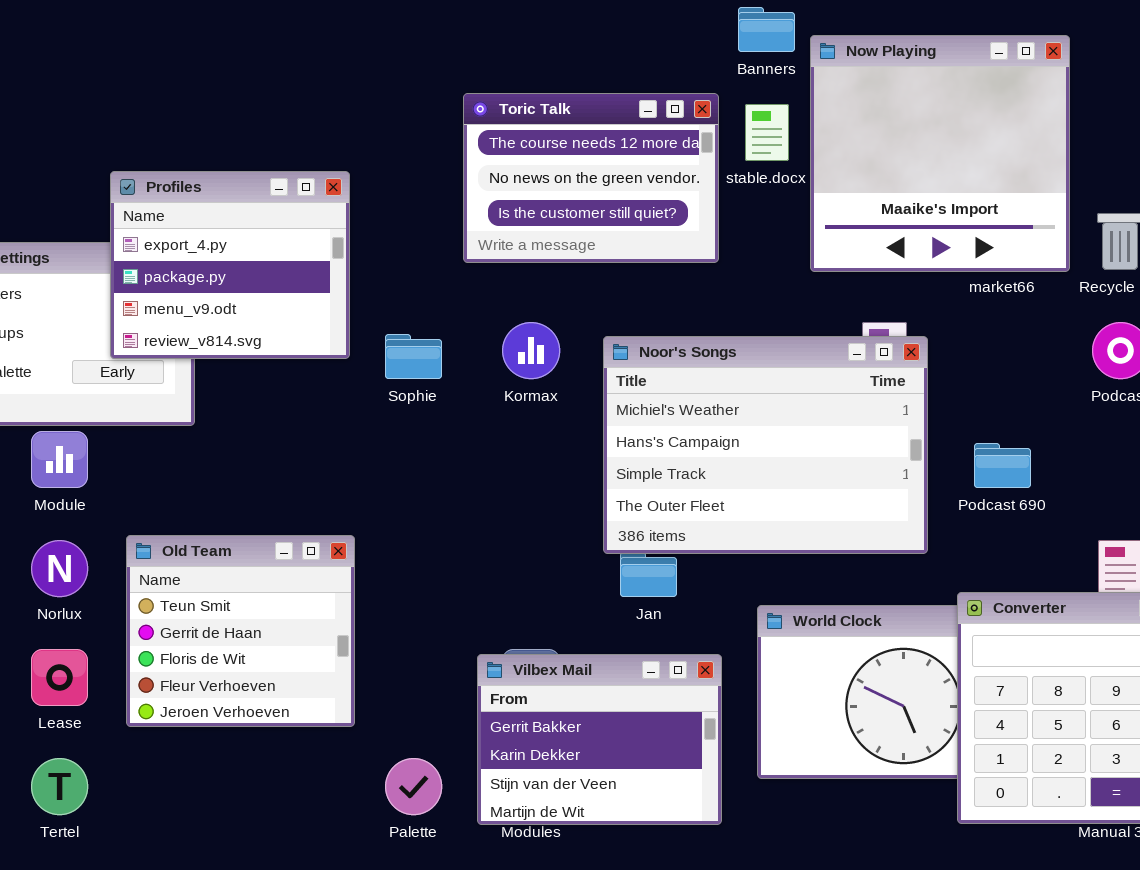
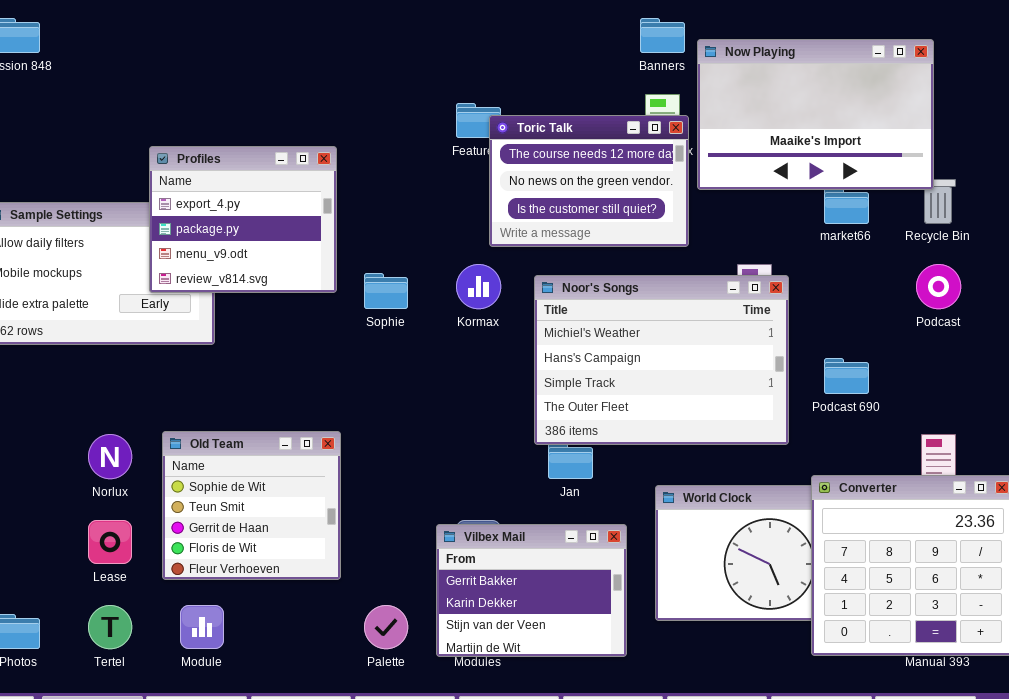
Now Playing: [810,35,1070,272] -> [697,39,934,190], resized
Toric Talk: [463,93,719,263] -> [489,115,689,247], moved
Module: [31,431,88,488] -> [180,605,224,649], moved
Old Team: [126,535,355,727] -> [162,431,341,580], scrolled up 1 row

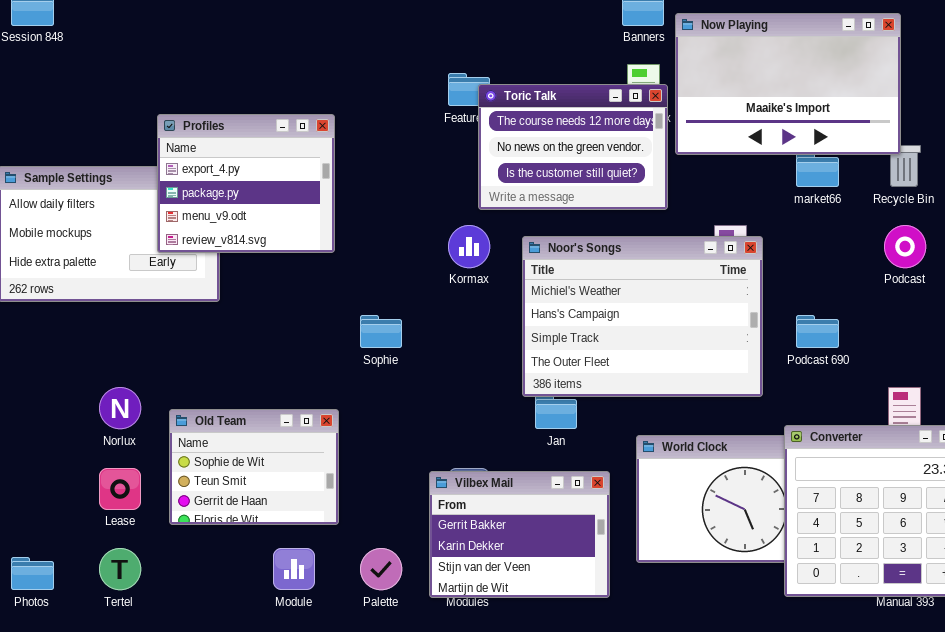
Sophie: [364,273,408,309] -> [360,315,402,348], moved
Old Team: [162,431,341,580] -> [169,409,339,525], resized
Module: [180,605,224,649] -> [273,548,315,590], moved

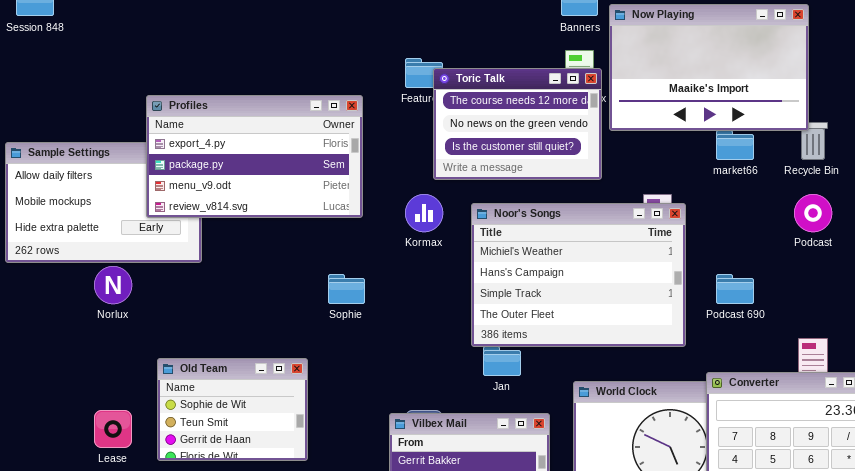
Profiles: [157,114,335,253] -> [146,95,363,218], resized
Norlux: [99,387,141,429] -> [94,266,132,304], moved

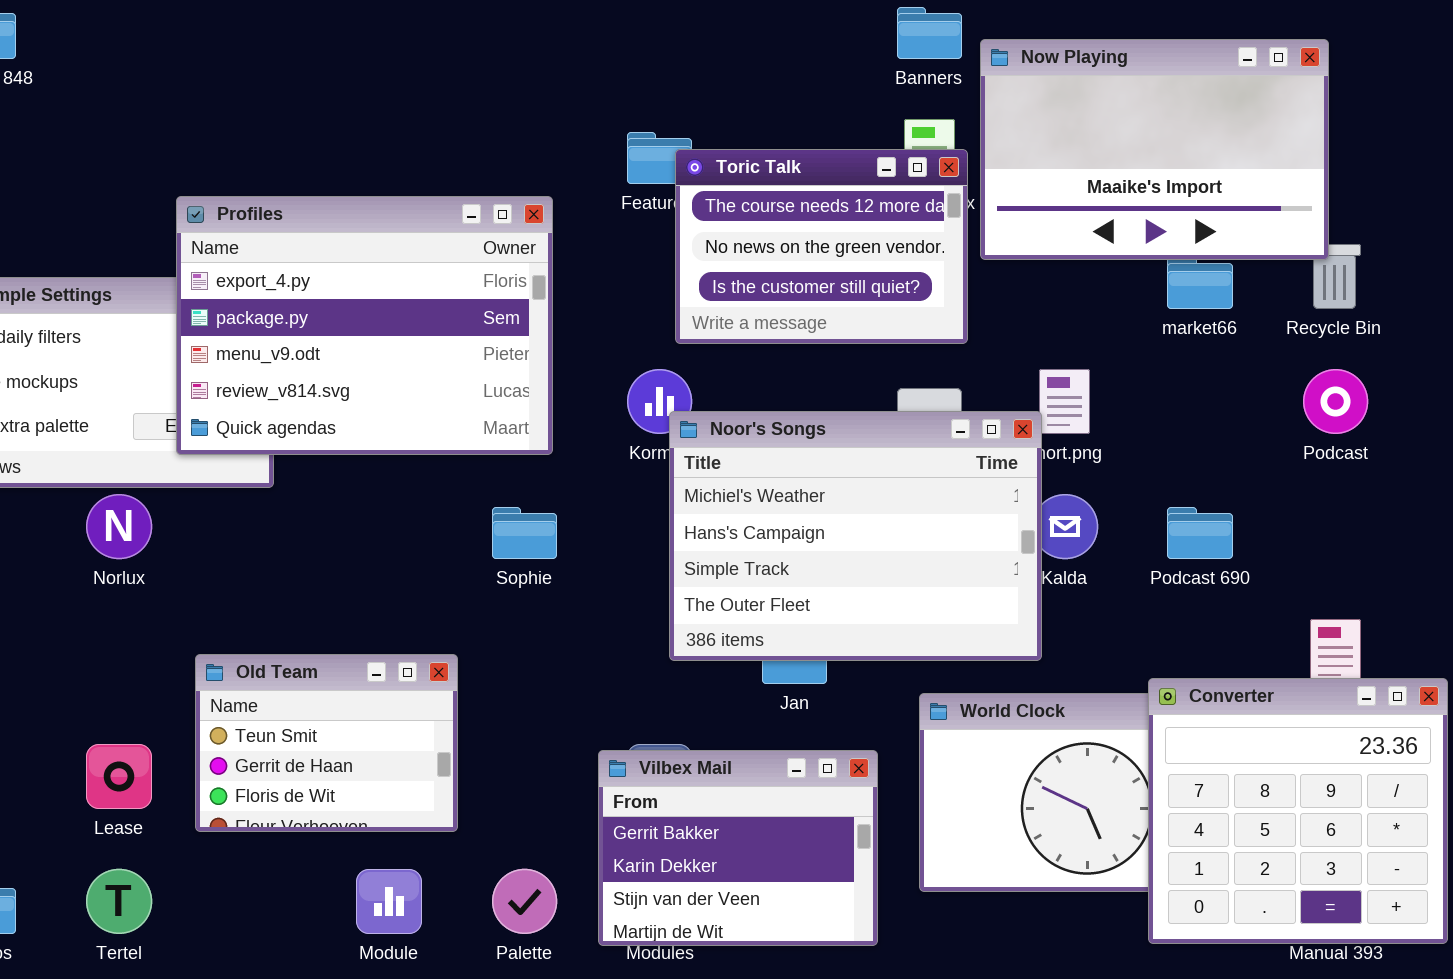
Profiles: [146,95,363,218] -> [176,196,553,455], resized
Noor's Songs: [471,203,686,347] -> [669,411,1042,661], moved
Old Team: [157,358,308,461] -> [195,654,458,832], scrolled down 1 row

